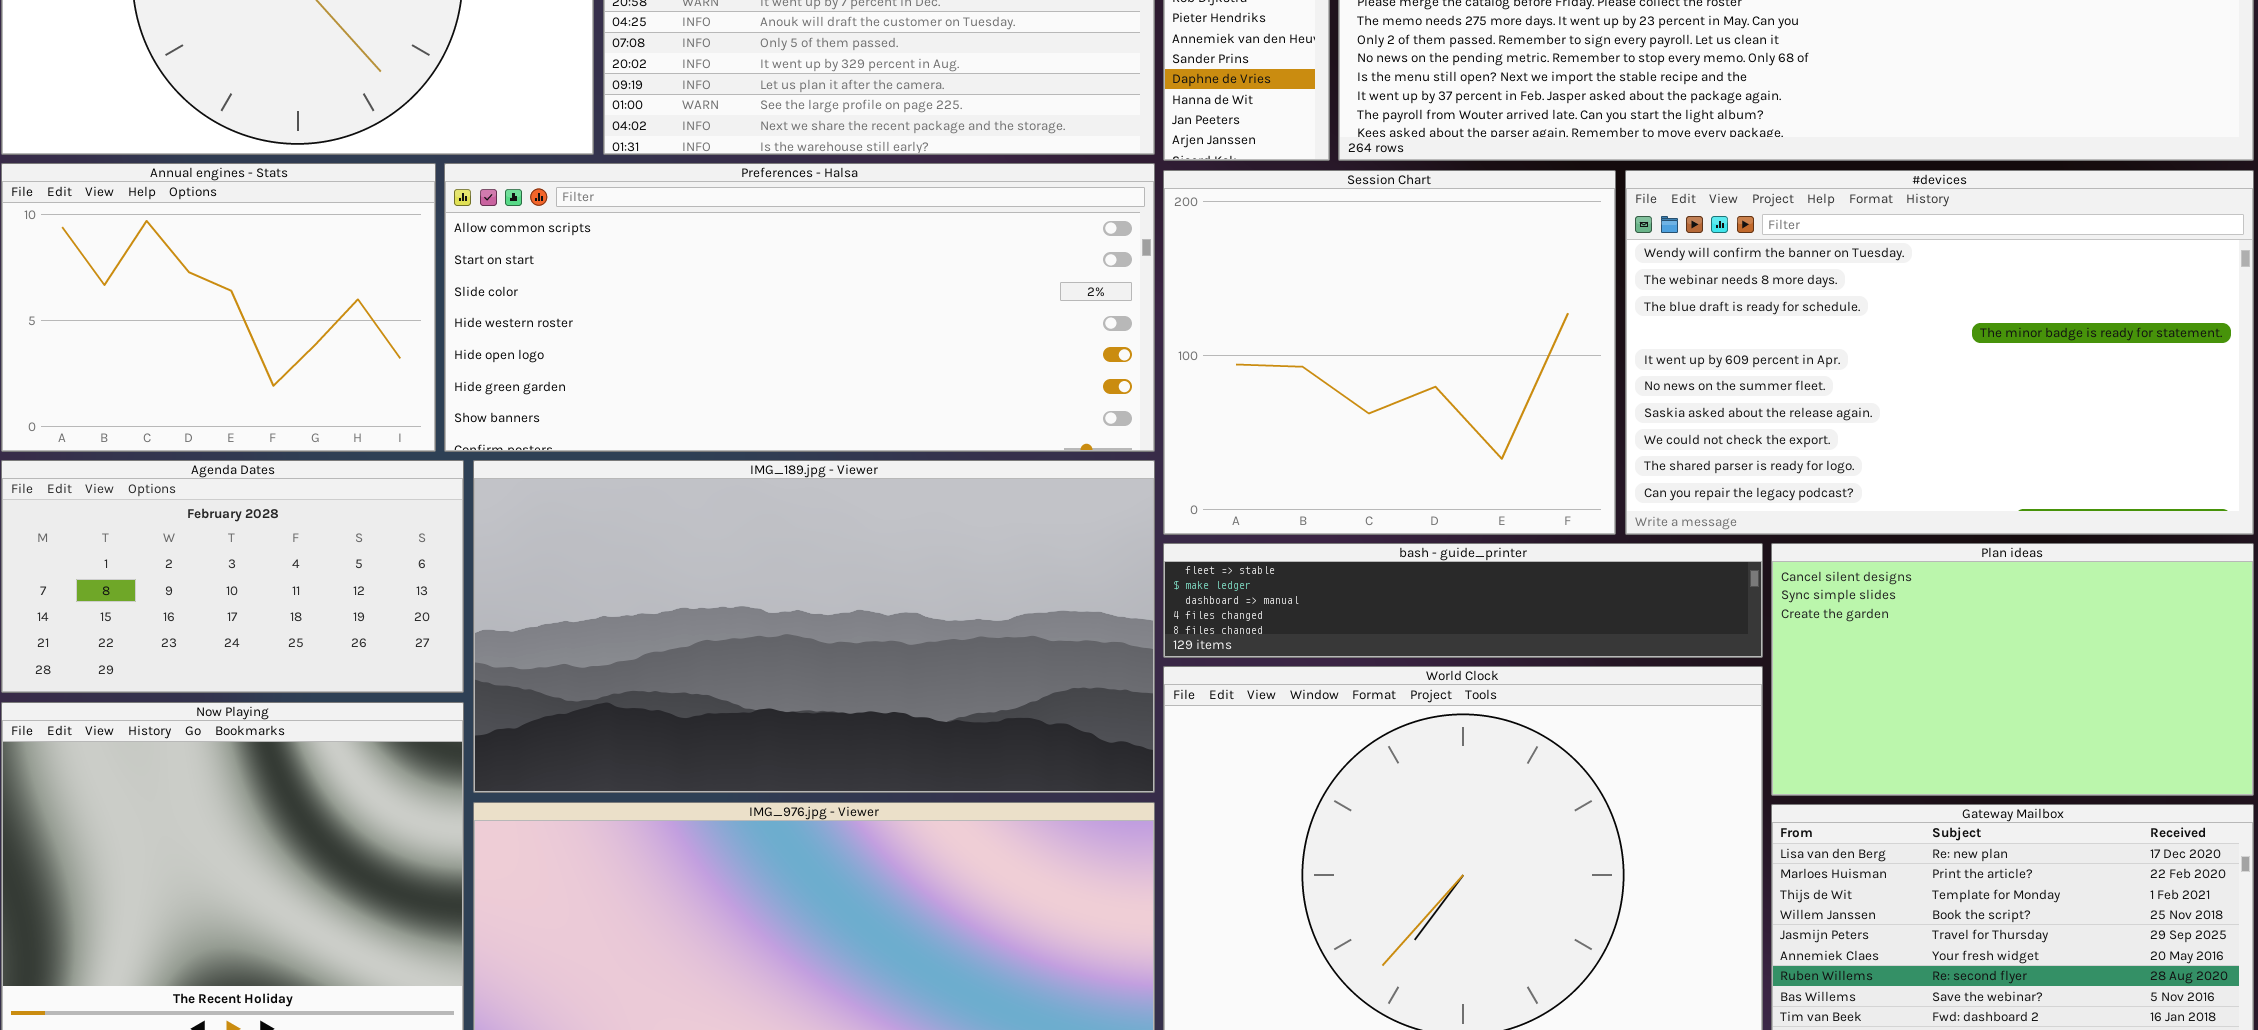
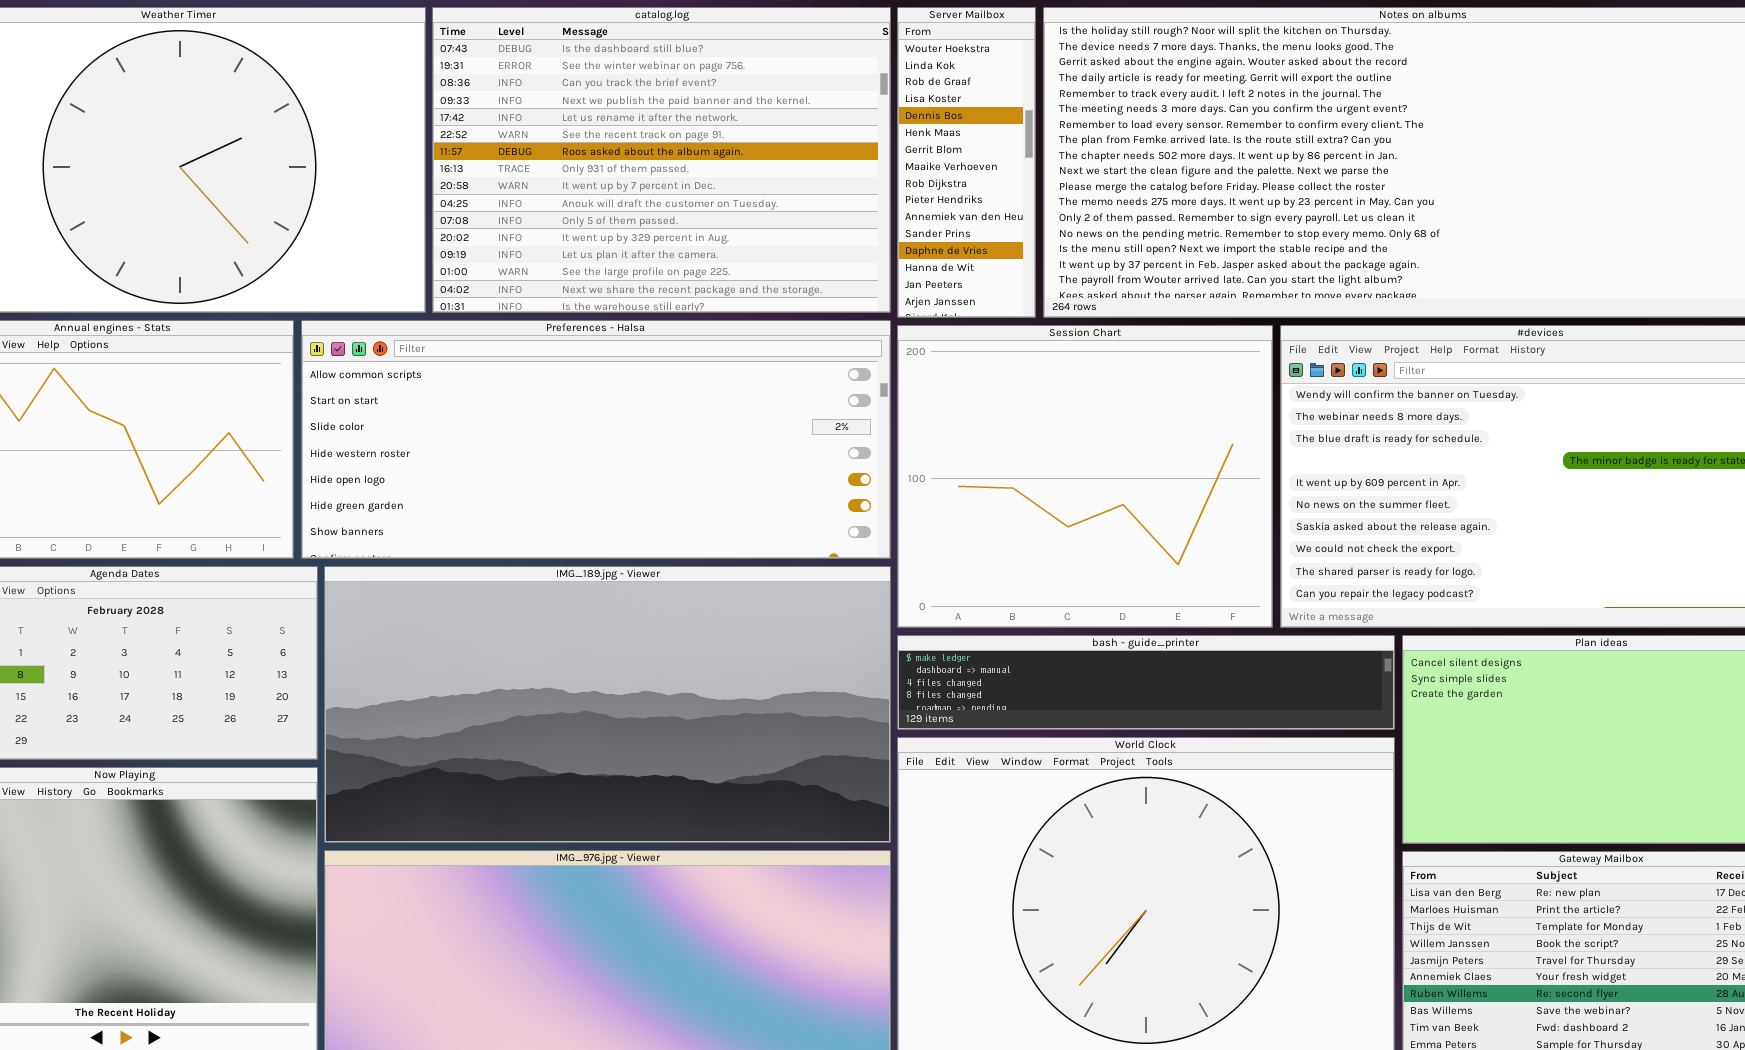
bash - guide_printer: [1163,543,1763,658] -> [897,635,1395,730], scrolled down 1 row

